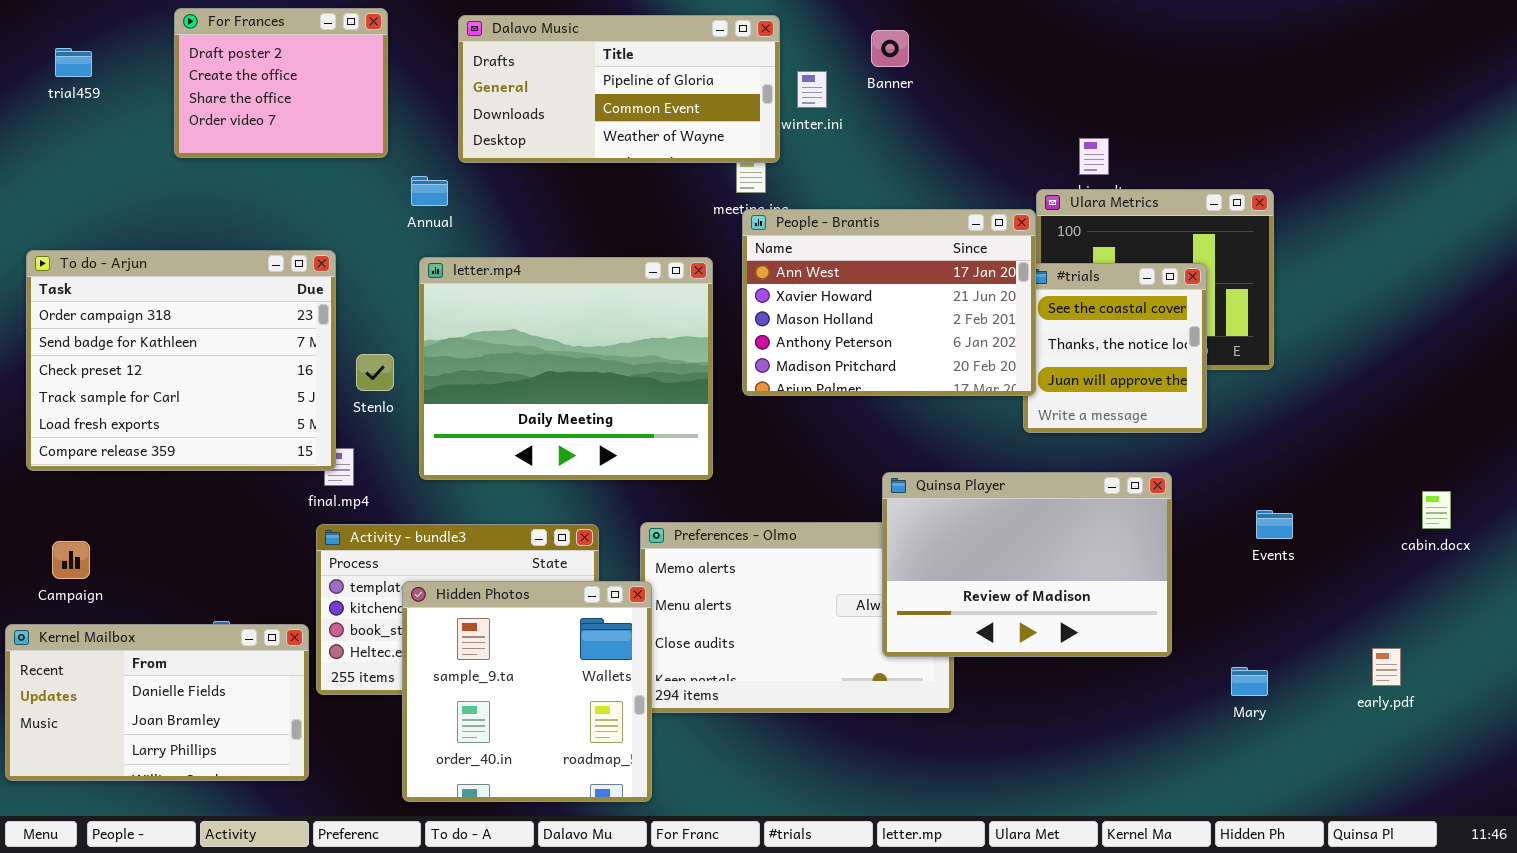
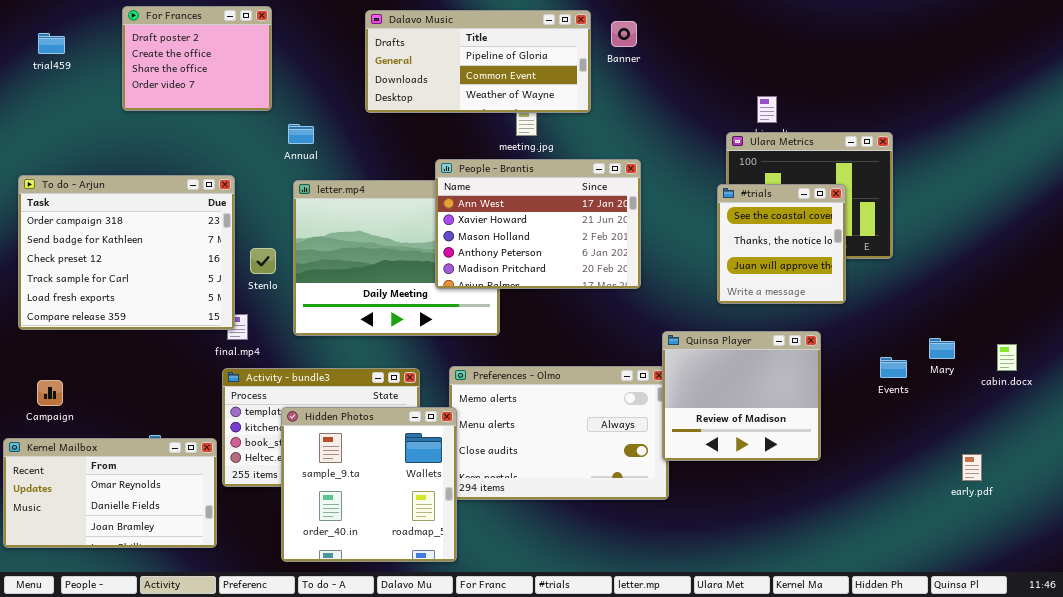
Dalavo Music: [458,15,780,163] -> [365,10,591,113], moved
People - Brantis: [742,209,1036,396] -> [435,159,641,289], moved
Quinsa Player: [882,472,1172,657] -> [662,331,821,461], resized
Kernel Mailbox: [5,624,309,781] -> [3,438,217,548], scrolled up 1 row
Mary: [1231,667,1268,696] -> [929,338,955,359], moved

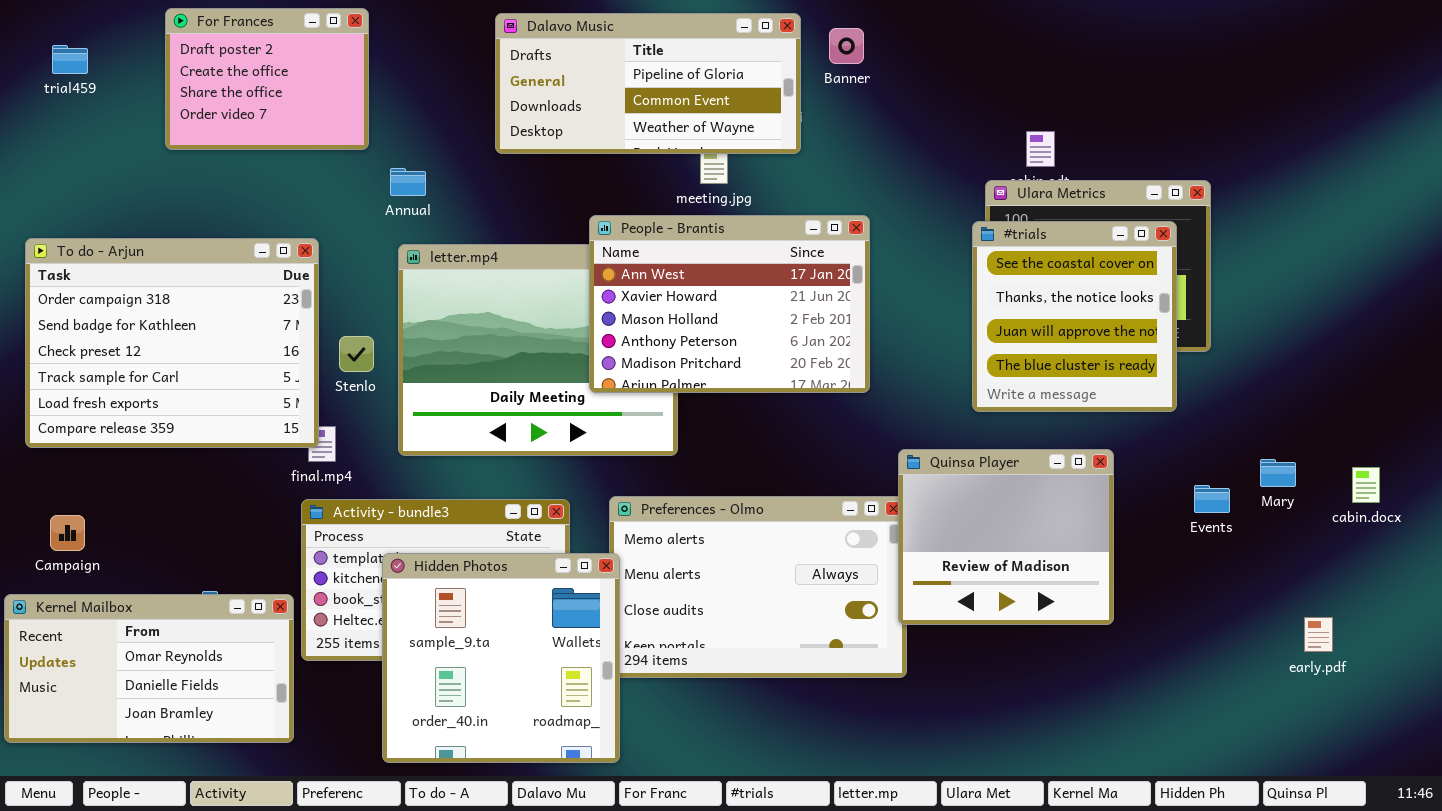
#trials: [717,184,846,304] -> [972,221,1177,412], resized

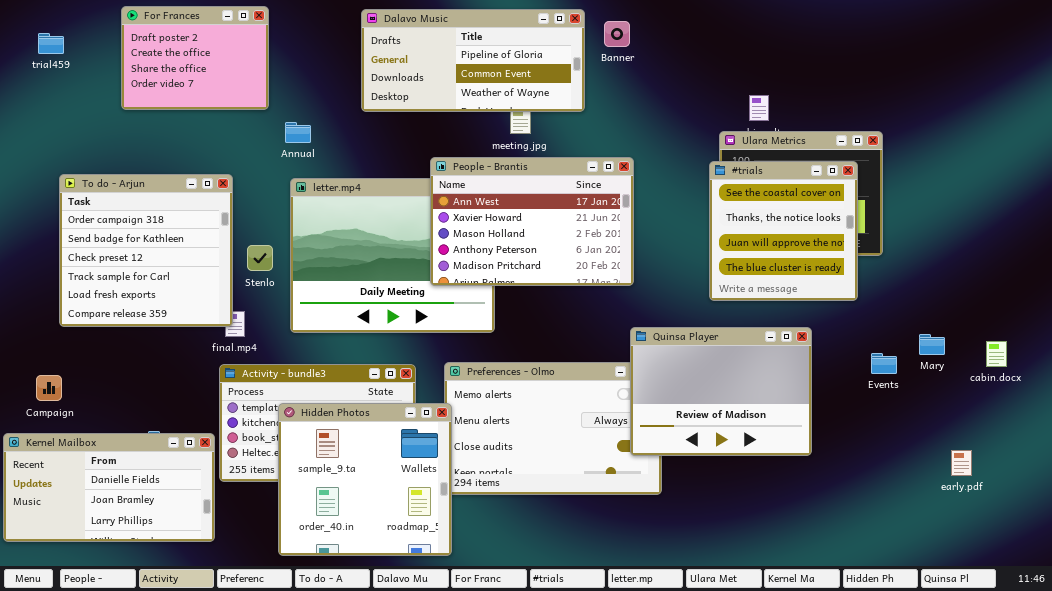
To do - Arjun: [25,238,319,448] -> [59,174,233,327], resized
Quinsa Player: [898,449,1114,625] -> [630,327,812,456], resized
Kernel Mailbox: [4,594,294,743] -> [3,433,215,542], scrolled down 1 row

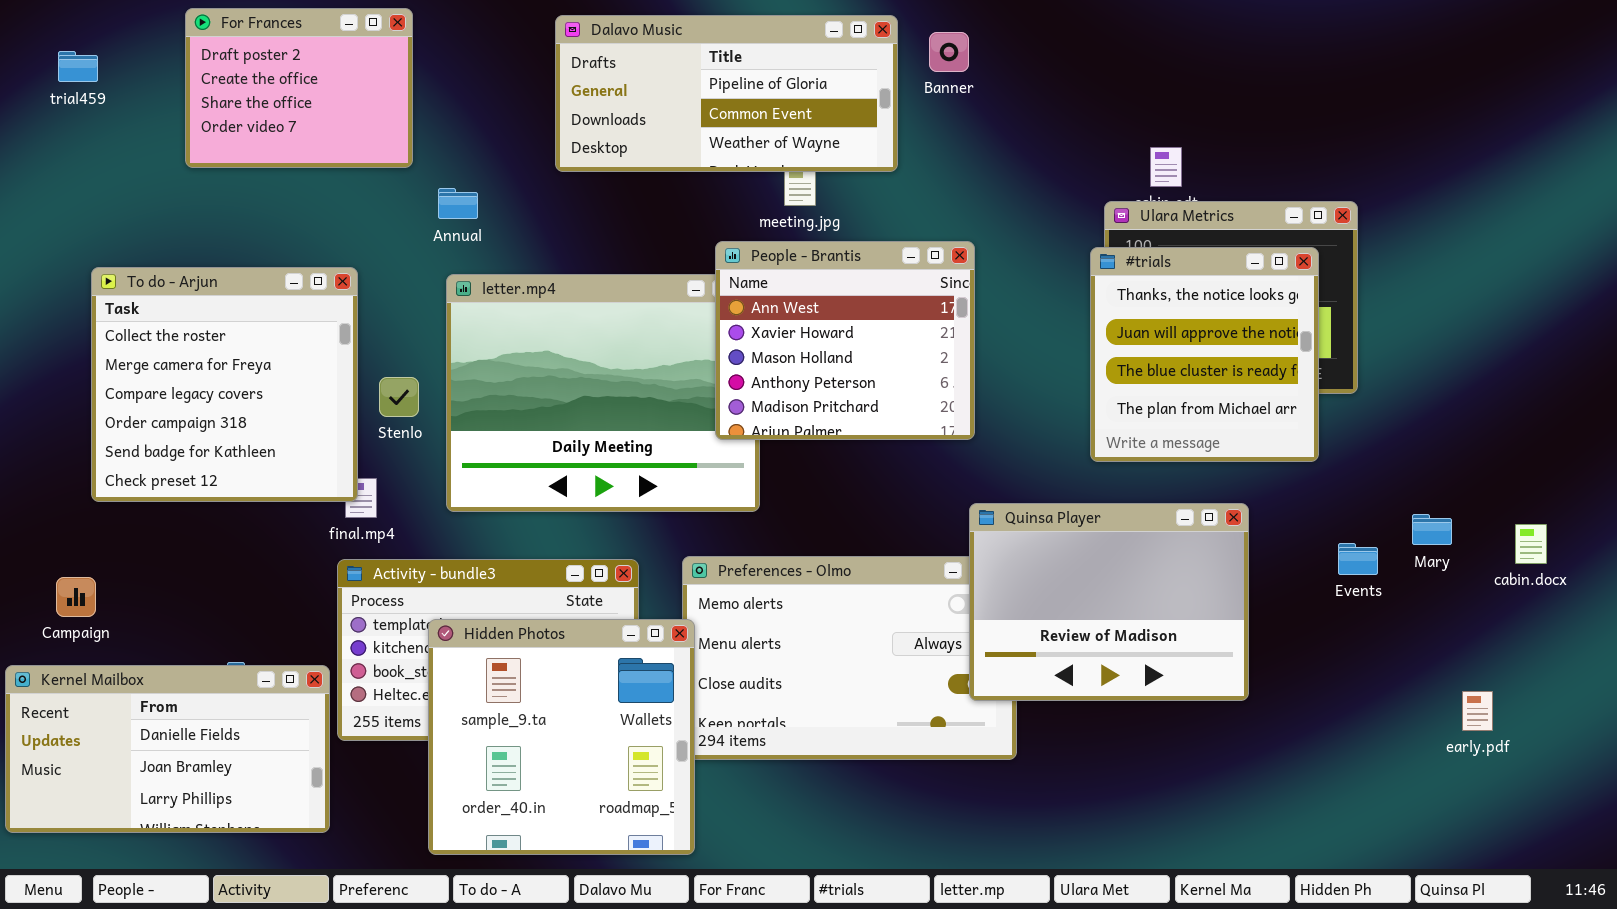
People - Brantis: [430,157,634,286] -> [715,241,975,440], resized
#trials: [709,161,858,301] -> [1090,247,1319,462], scrolled down 1 row
To do - Arjun: [59,174,233,327] -> [91,267,358,502], scrolled up 3 rows

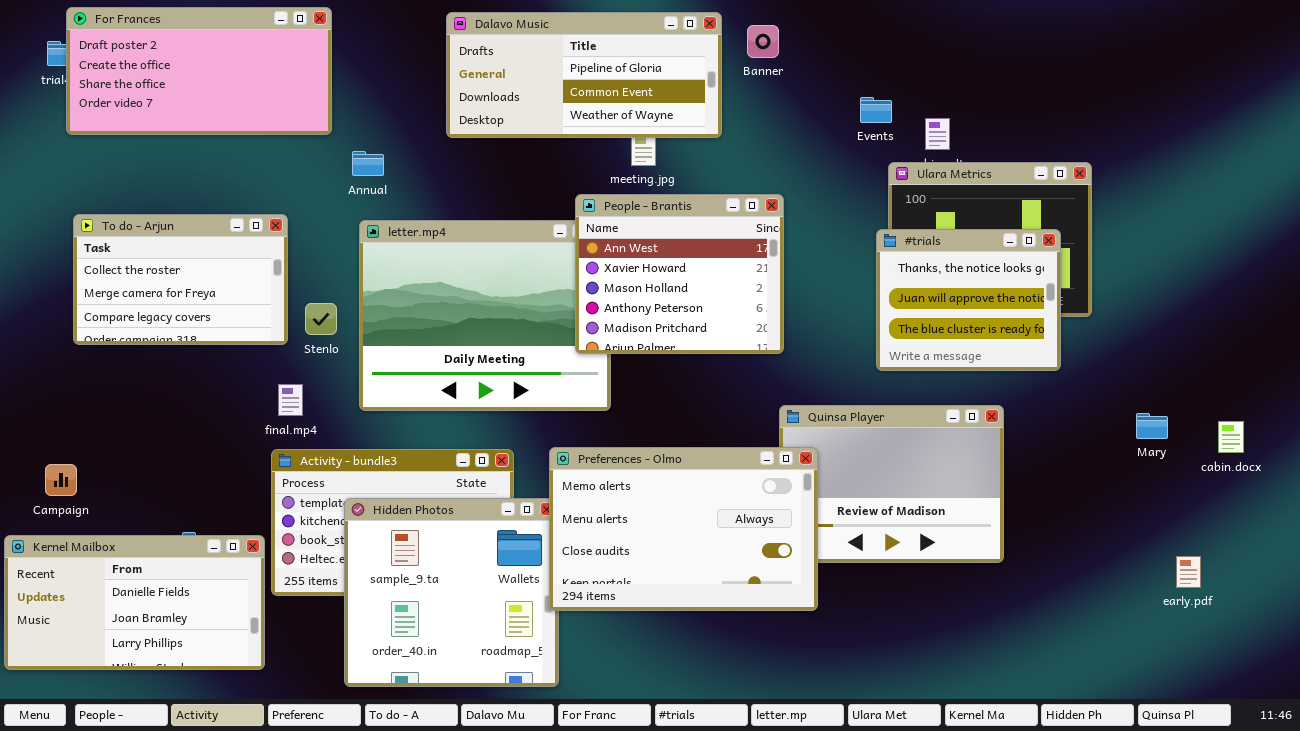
For Frances: [185,8,413,168] -> [66,7,332,135], resized
#trials: [1090,247,1319,462] -> [876,229,1061,371], resized
To do - Arjun: [91,267,358,502] -> [73,214,288,345], resized
Events: [1338,543,1378,575] -> [860,97,892,123], moved
Preferences - Olmo: [682,556,1017,760] -> [549,447,818,611], raised

